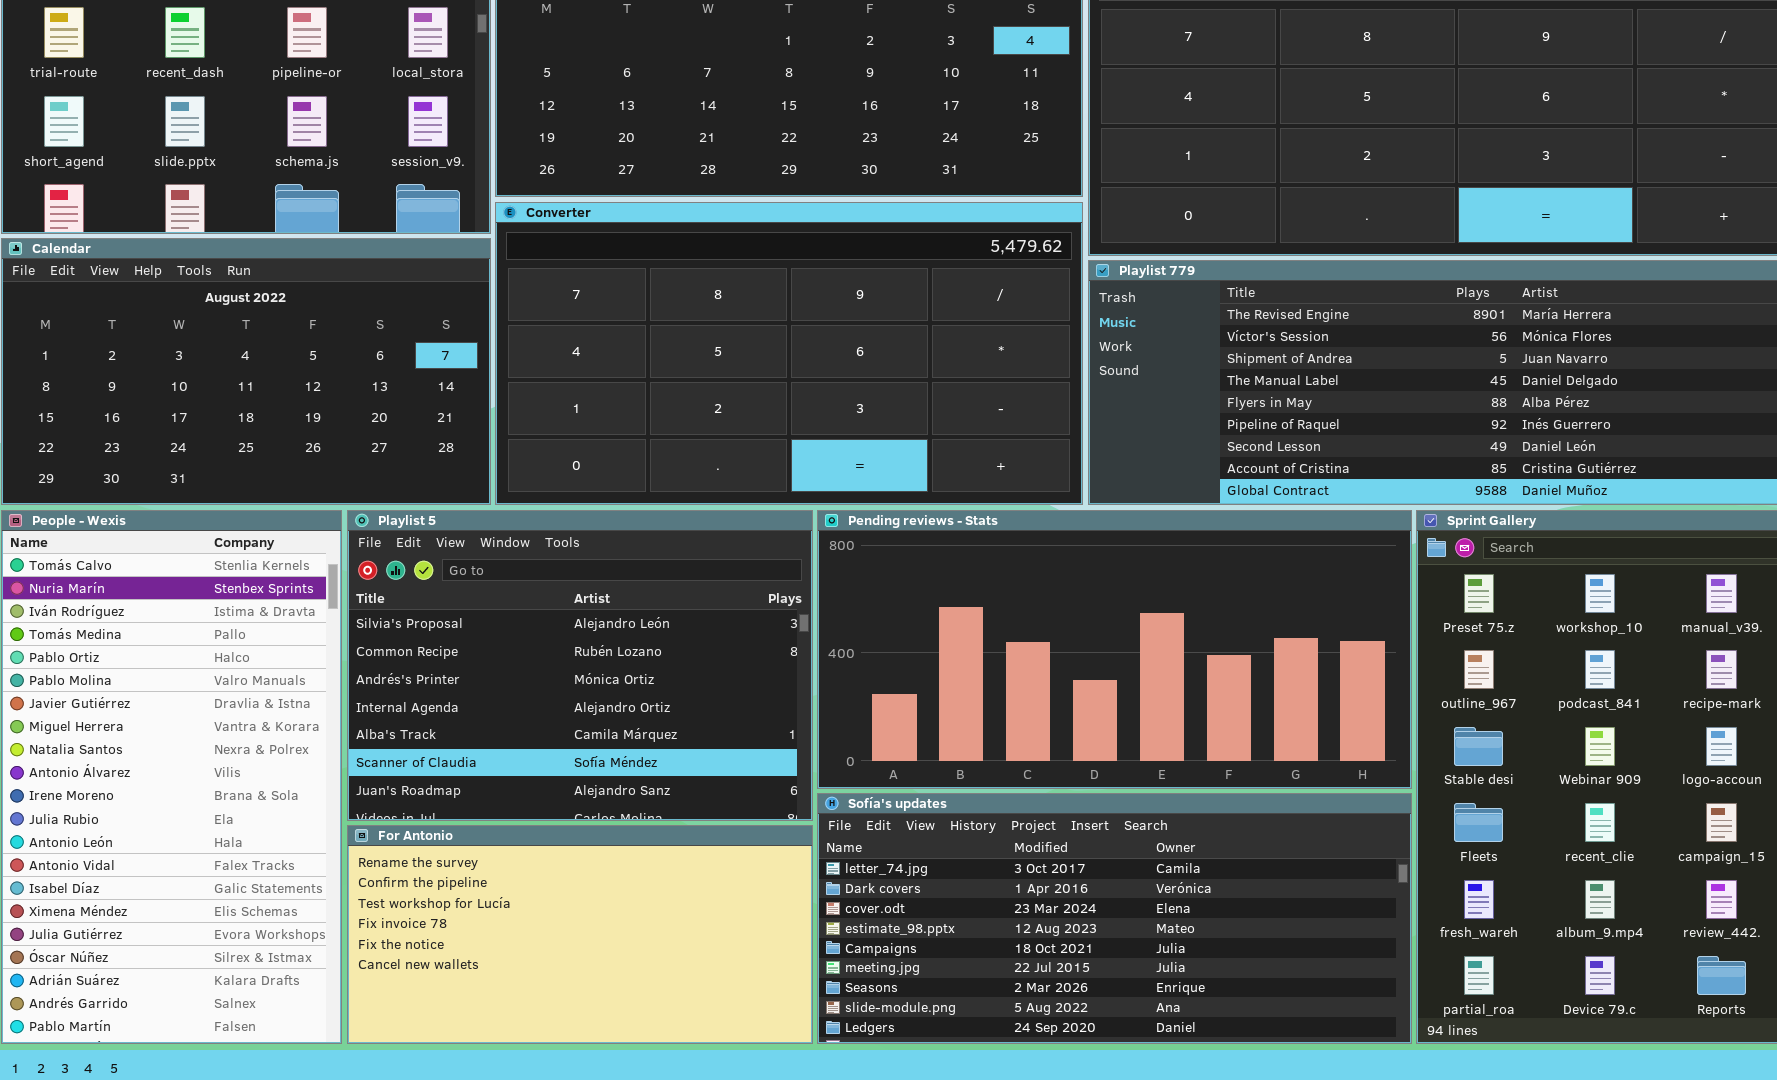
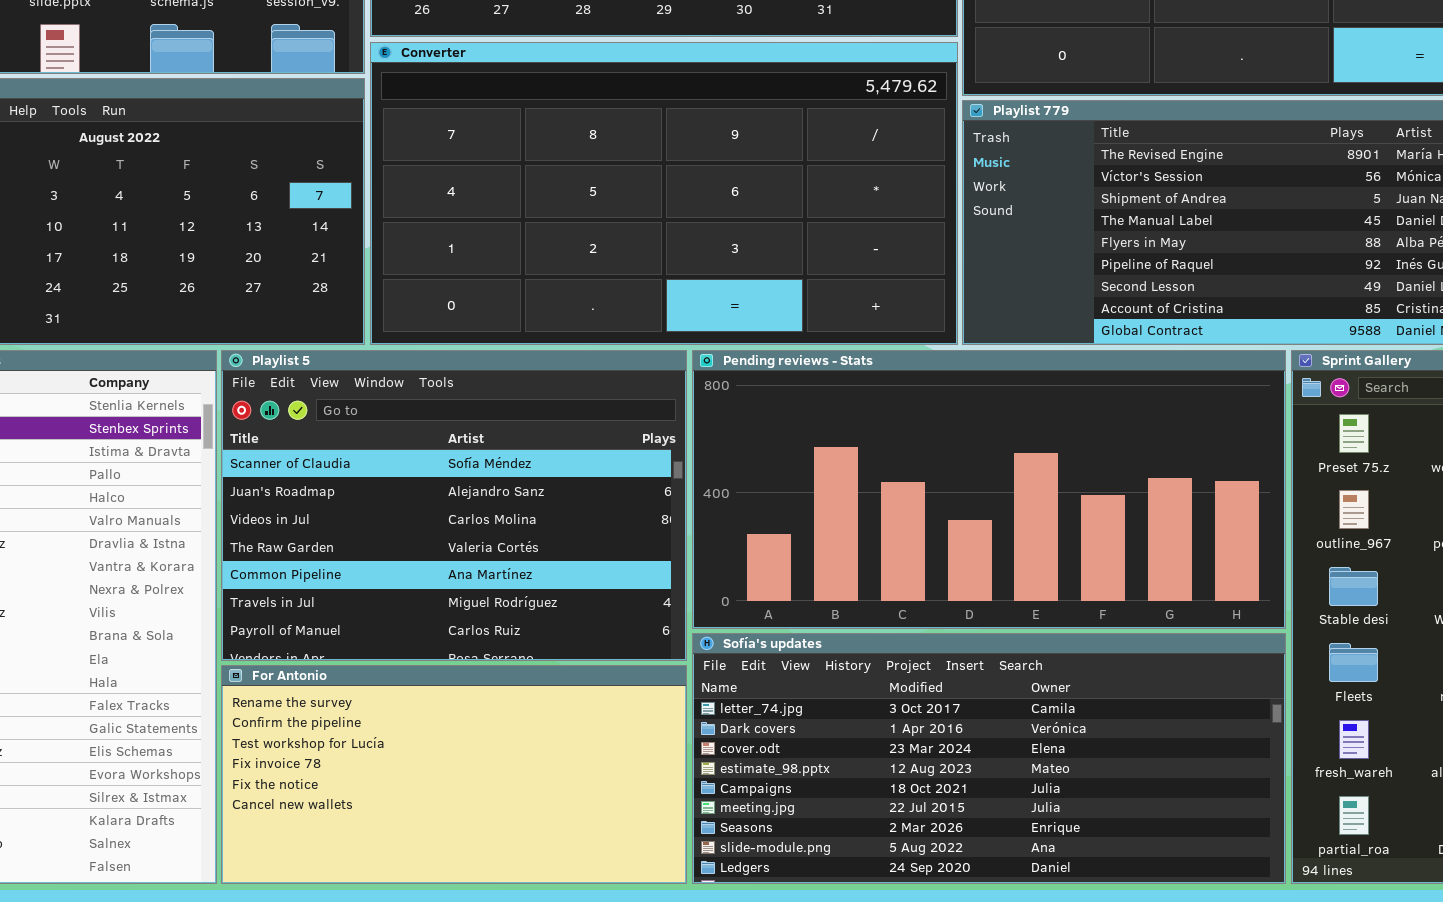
Playlist 5: [347,510,813,821] -> [221,350,687,661], scrolled down 5 rows

